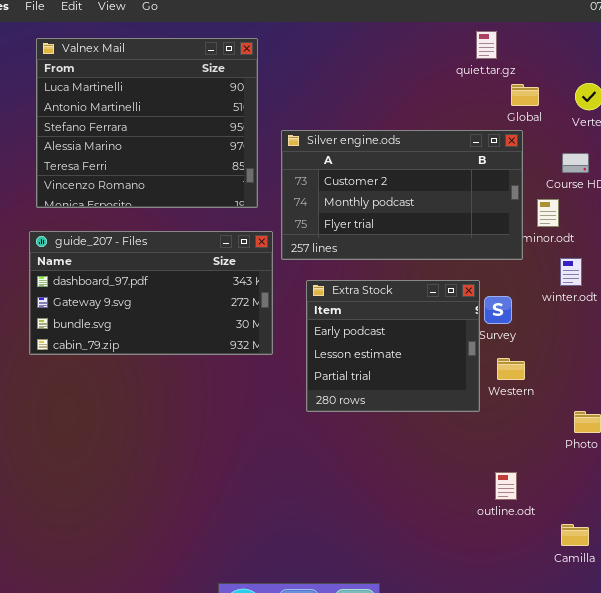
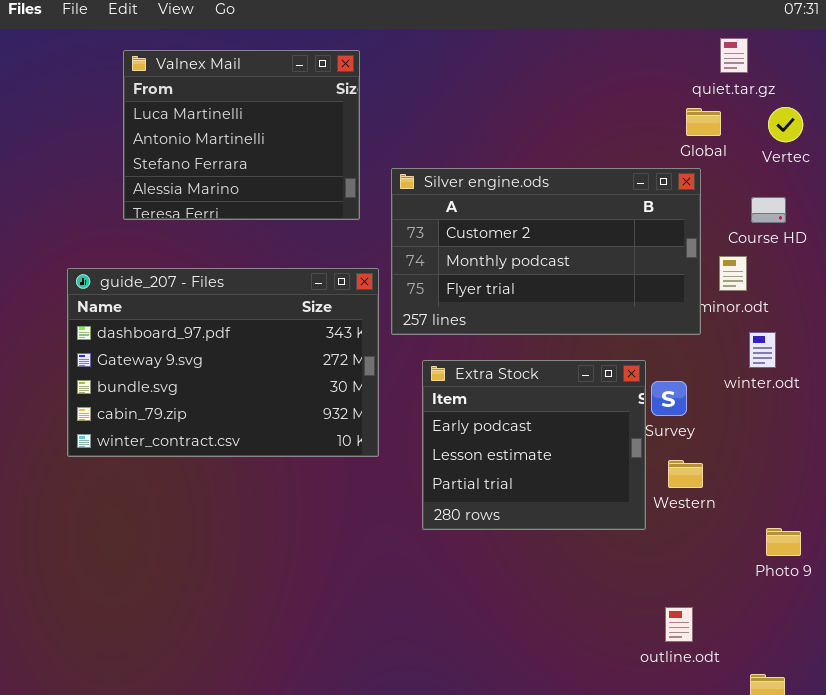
quiet.tar.gz: [476,31,497,59] -> [720,38,748,73], moved
Valnex Mail: [36,38,258,208] -> [123,50,360,220], resized
guide_207 - Files: [29,231,273,355] -> [67,268,379,457], resized

